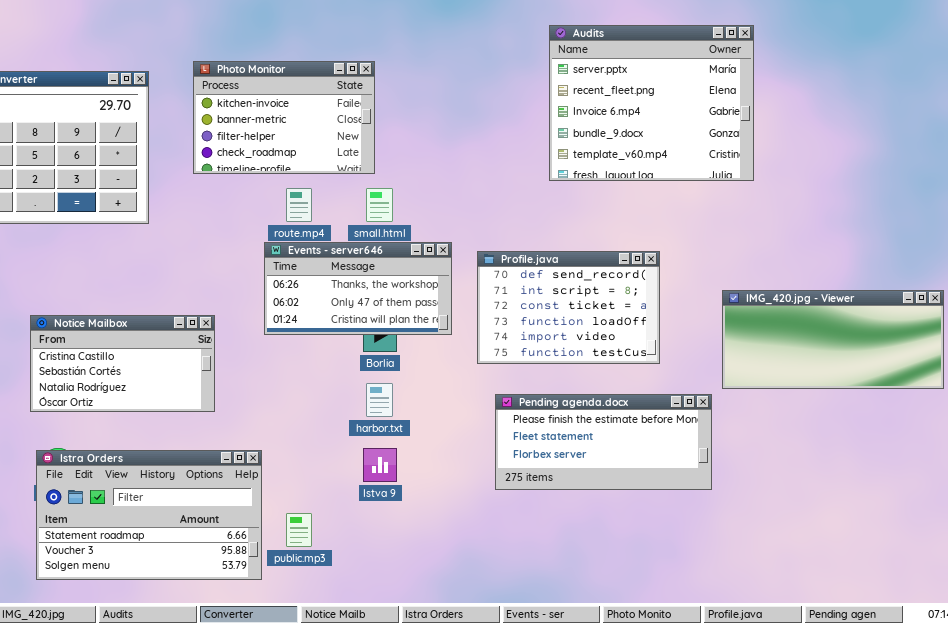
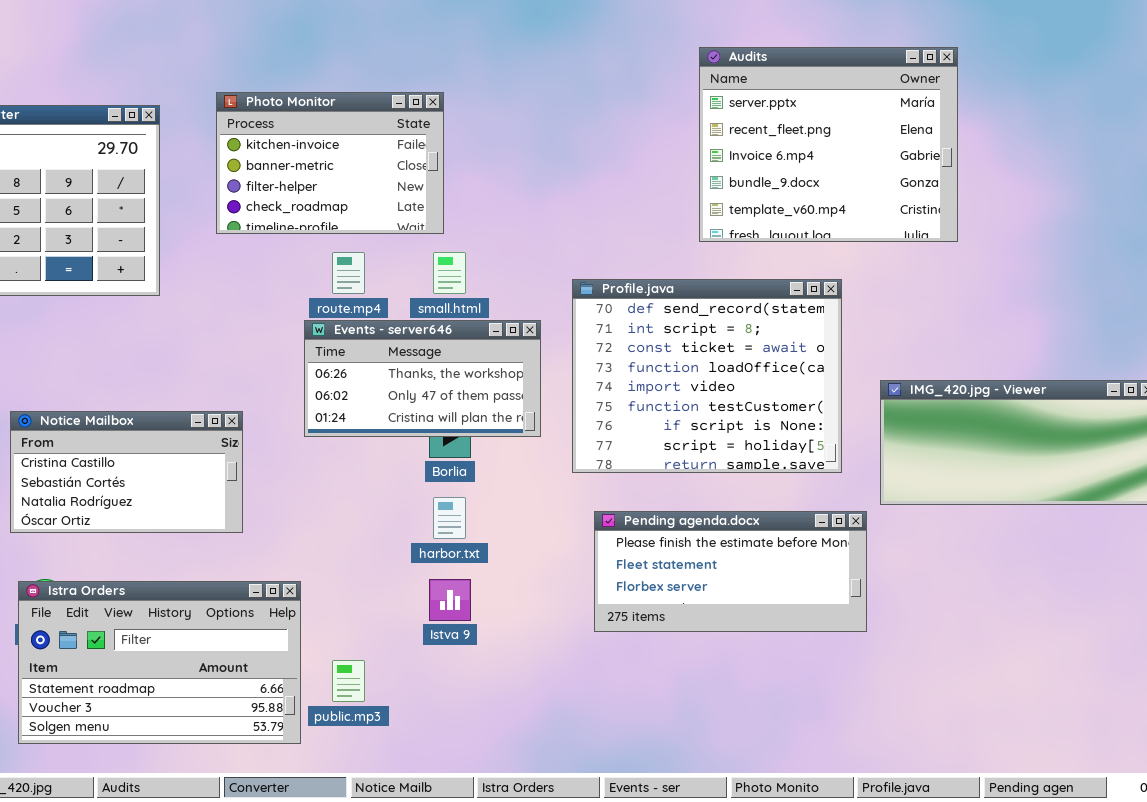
Audits: [549,25,754,181] -> [699,47,958,242], moved
Profile.java: [477,251,660,364] -> [572,279,842,473], resized

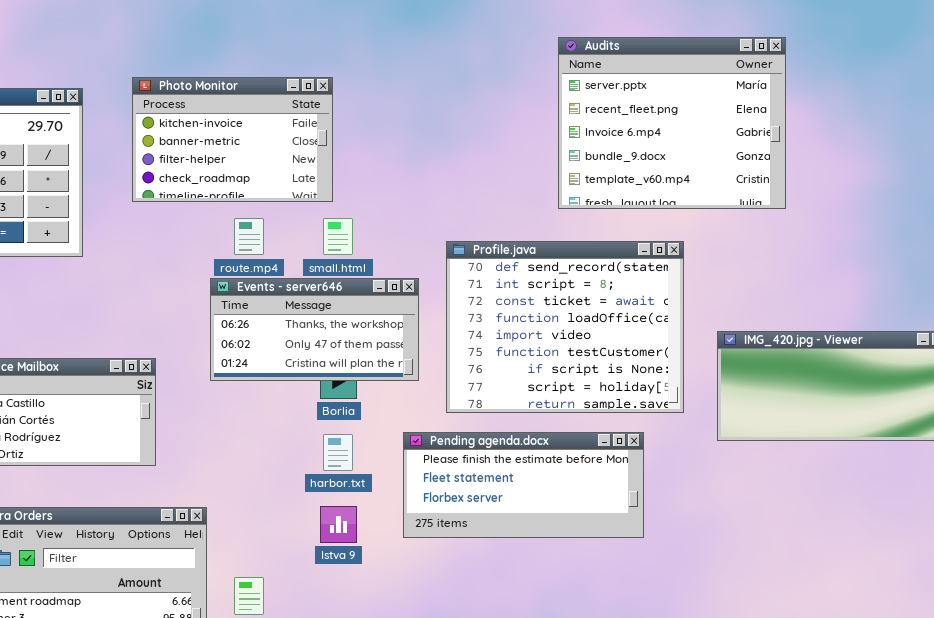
Pending agenda.docx: [594,511,867,632] -> [403,432,644,538], moved

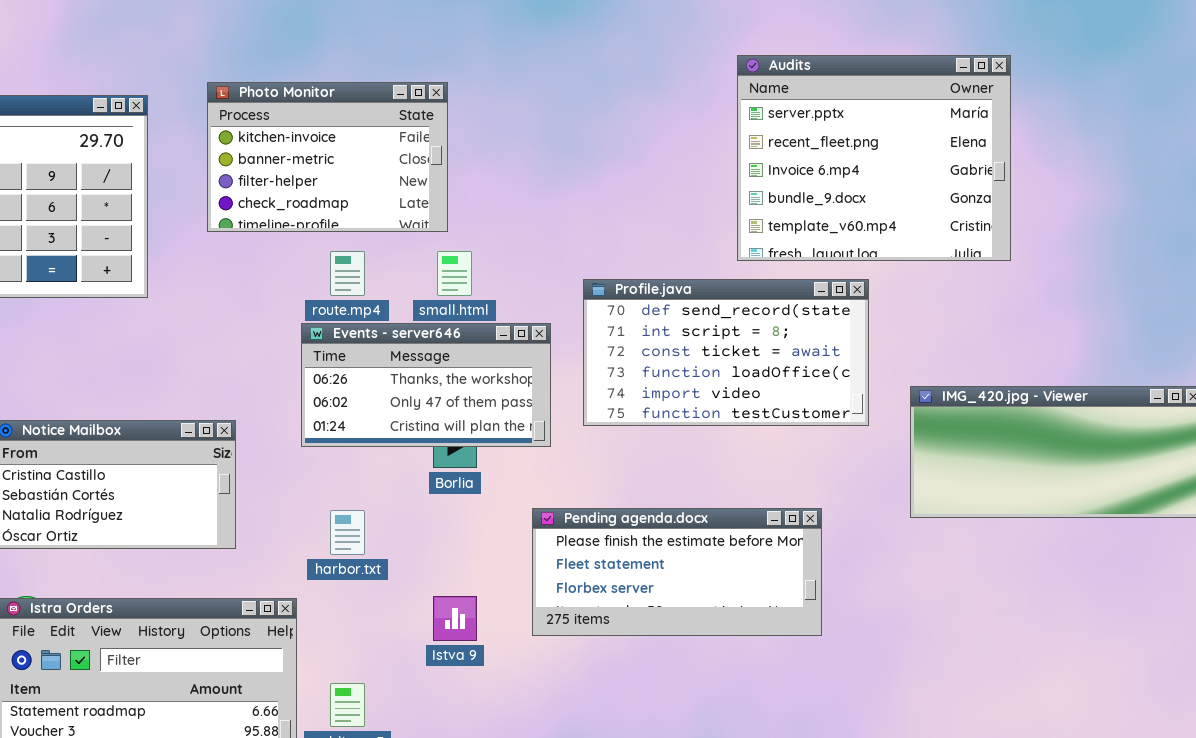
Audits: [558,37,786,209] -> [737,55,1011,261], moved
Profile.java: [446,241,684,413] -> [583,279,869,426], resized
harbor.txt: [323,434,353,471] -> [330,510,365,555], moved

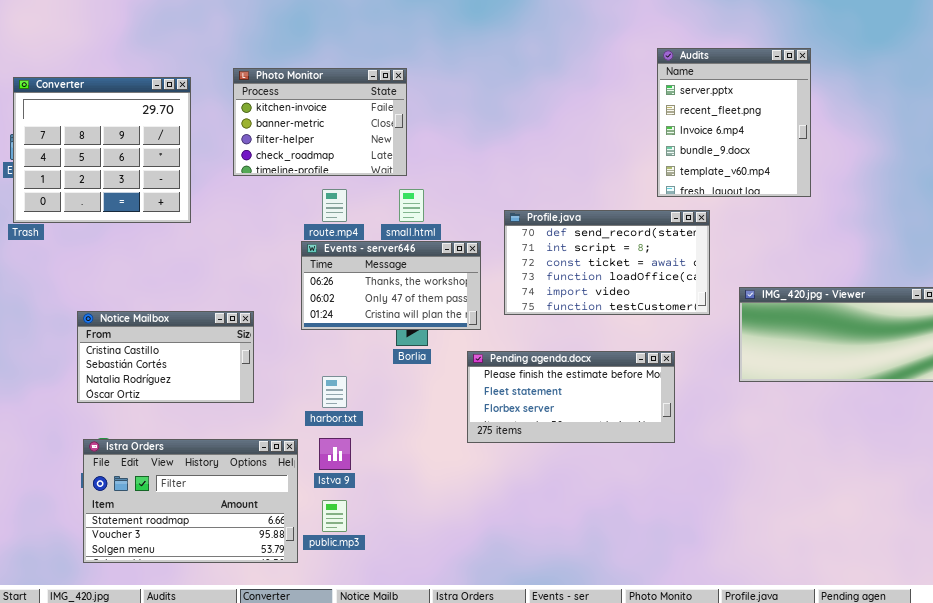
Audits: [737,55,1011,261] -> [657,48,811,197], resized
Pending agenda.docx: [532,508,822,636] -> [467,351,675,443], moved
Istva 9: [433,596,477,641] -> [319,438,351,470], moved

